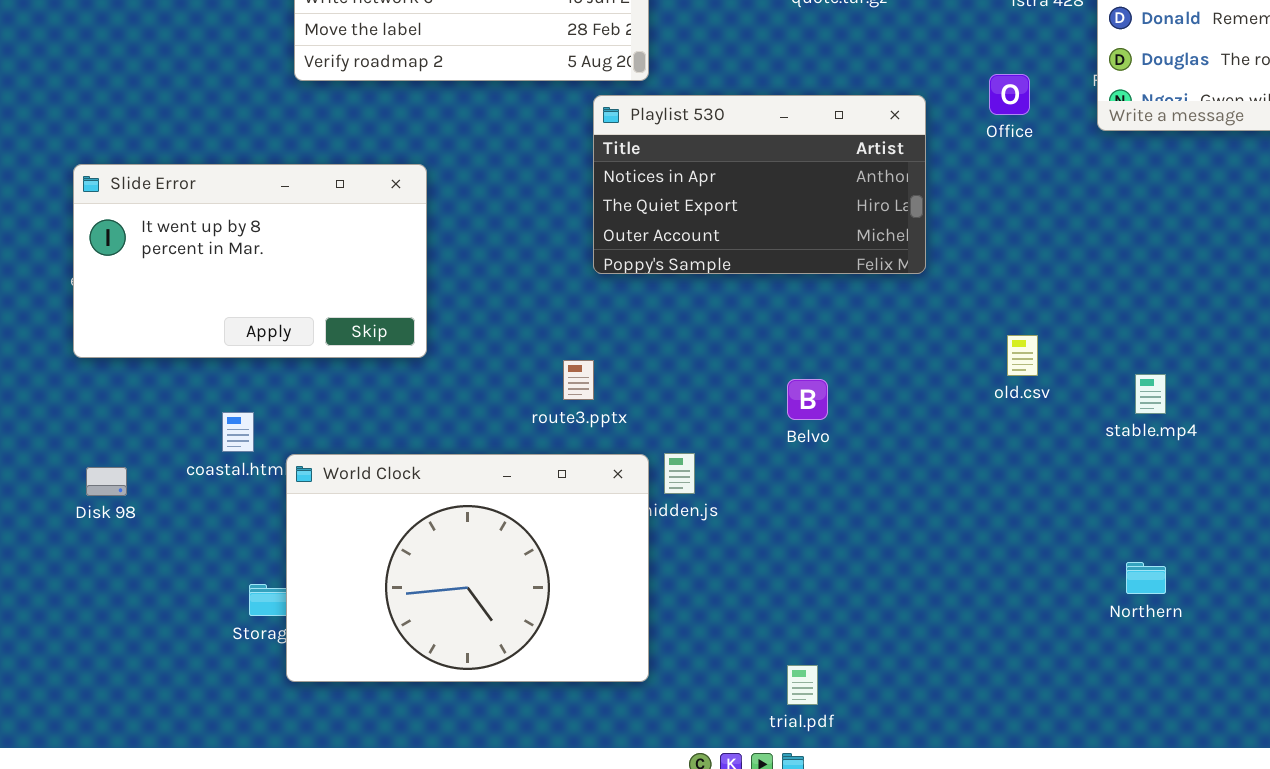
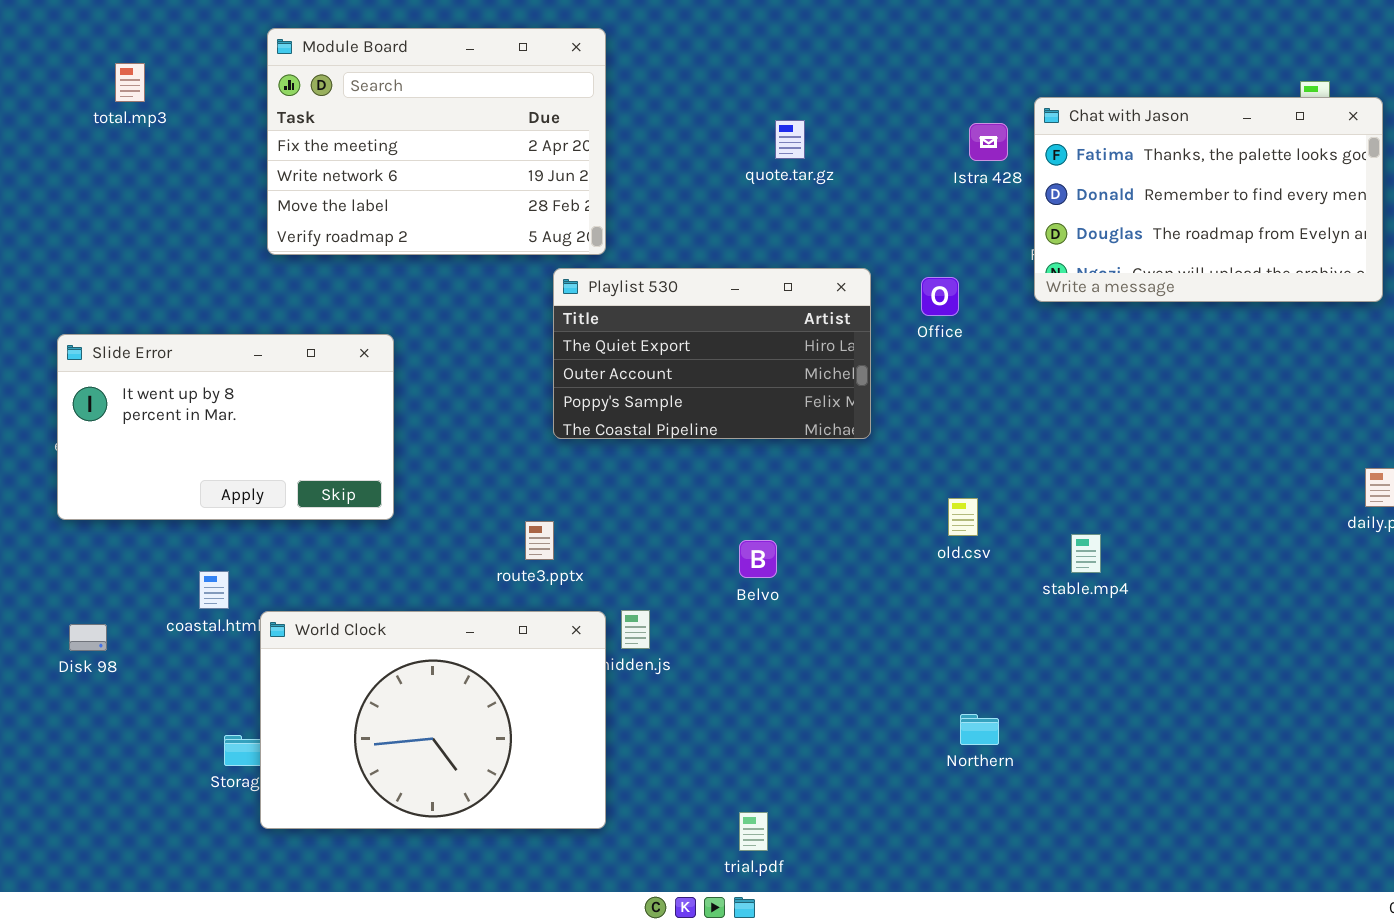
Office: [989,74,1030,115] -> [921,277,959,316], moved
Playlist 530: [593,95,926,274] -> [553,268,871,439], scrolled down 1 row
Northern: [1126,562,1166,594] -> [960,714,999,745], moved

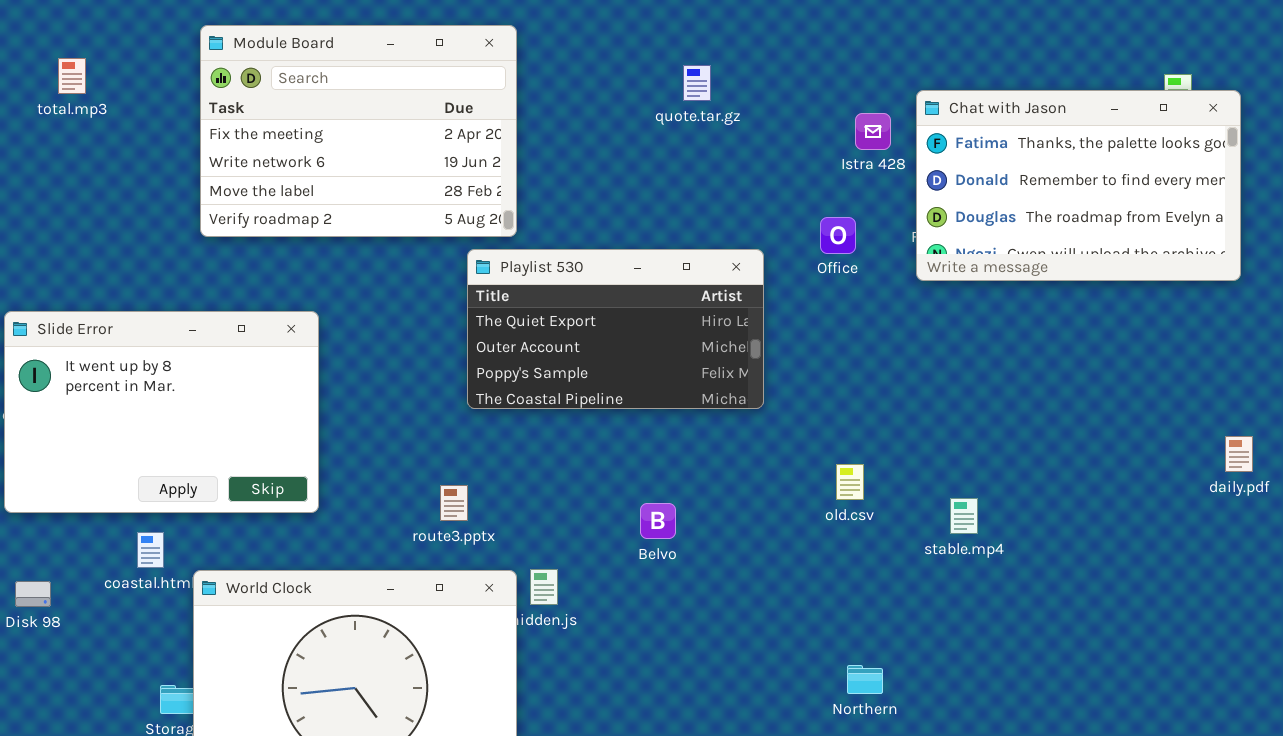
quote.tar.gz: [775,120,805,159] -> [683,65,711,101], moved
Office: [921,277,959,316] -> [820,217,856,254], moved
Slide Error: [57,334,394,520] -> [4,311,319,513], resized

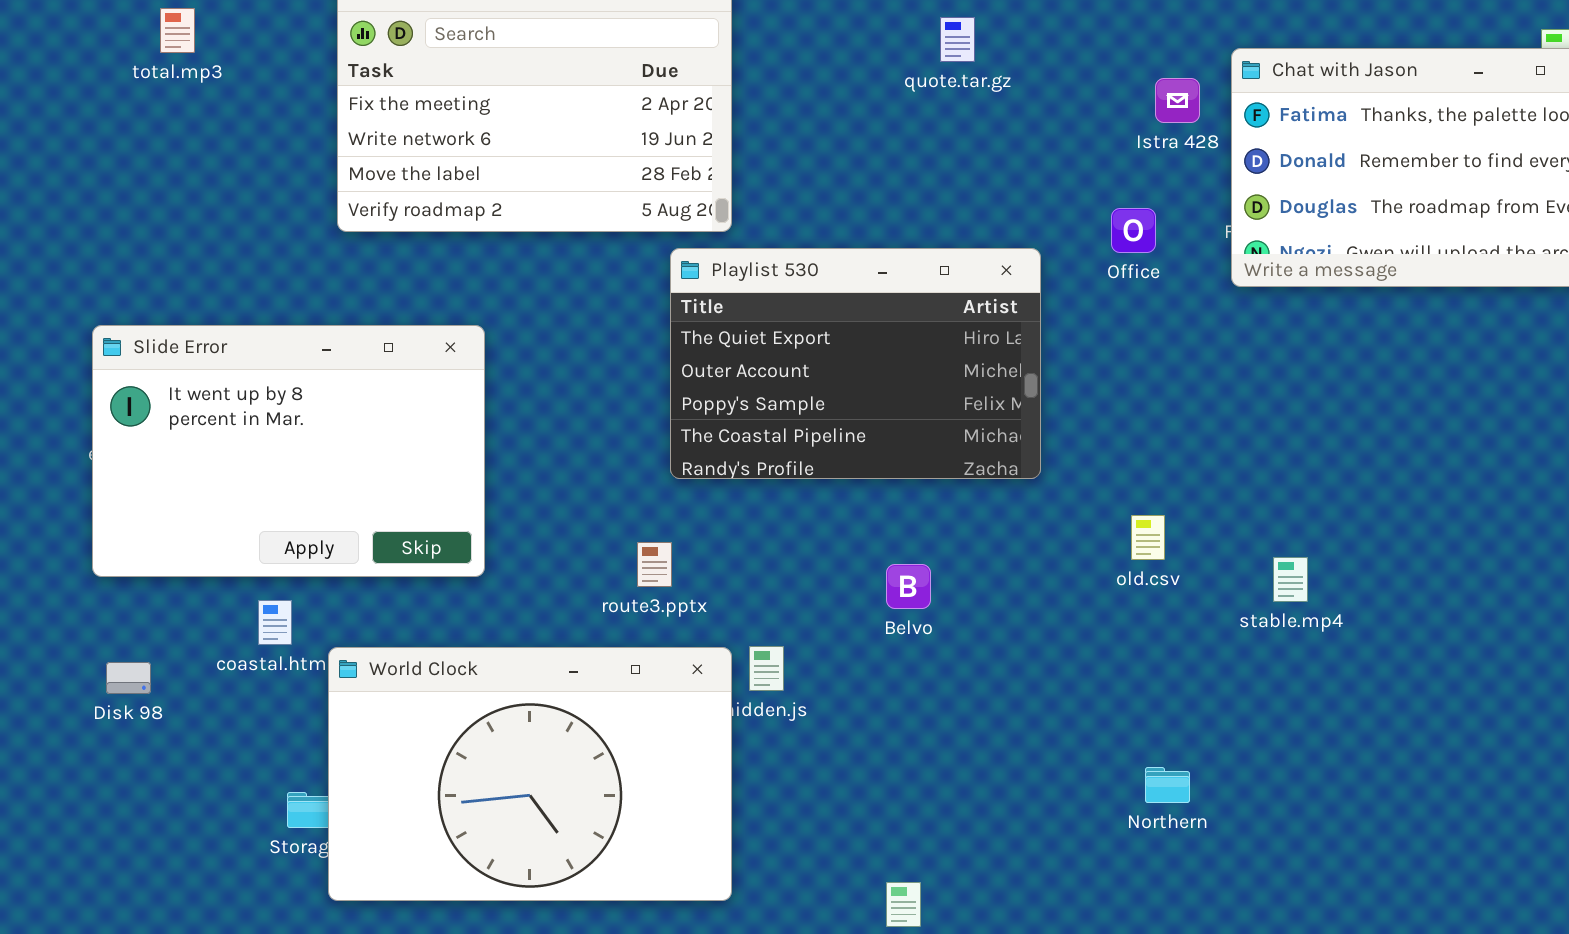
Playlist 530: [467,249,764,409] -> [670,248,1041,479], resized

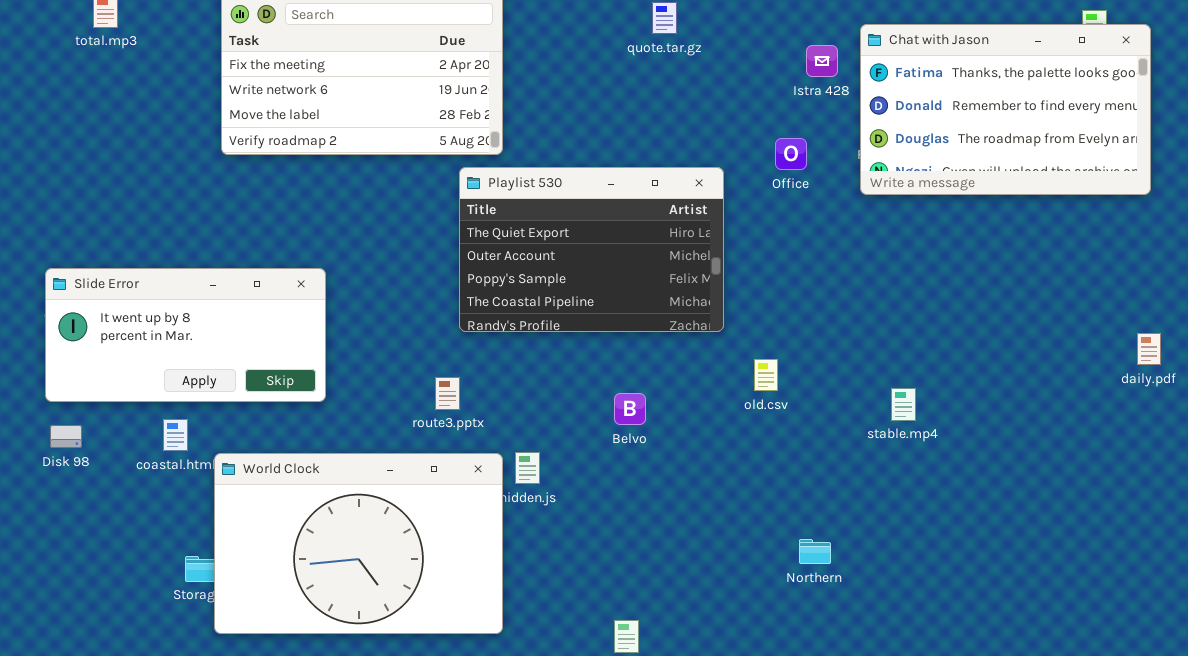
Slide Error: [92,325,485,577] -> [45,268,326,402], resized
old.csv: [1131,515,1165,560] -> [754,359,778,391], moved
Disk 98: [106,662,151,694] -> [50,425,82,448], moved

